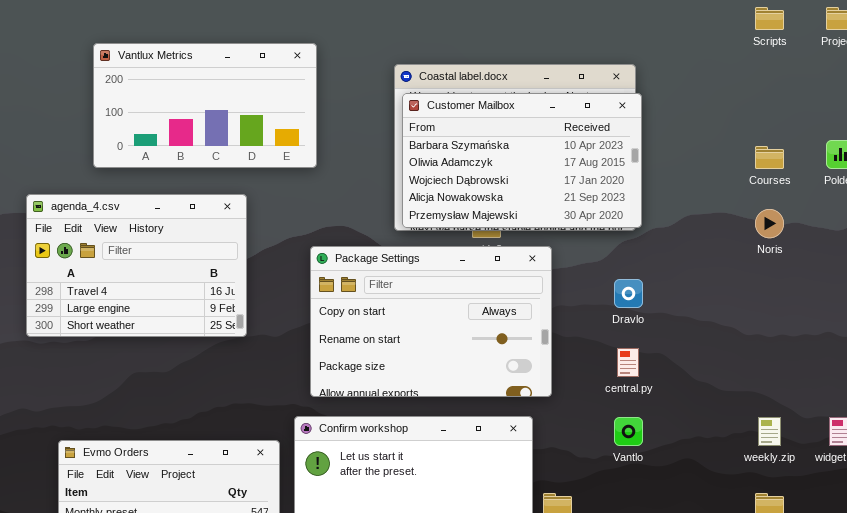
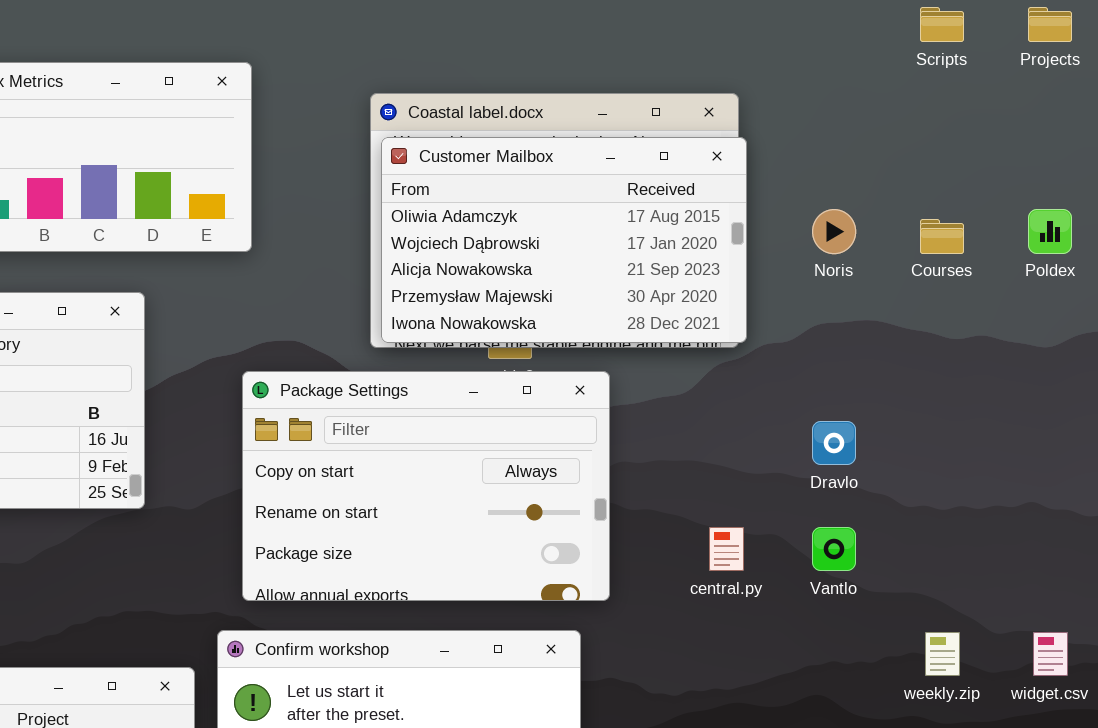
Customer Mailbox: [402,93,642,228] -> [381,137,747,343], scrolled down 1 row
Noris: [755,209,784,238] -> [812,209,856,254], moved
Dravlo: [614,279,643,308] -> [812,421,856,465], moved
Vantlo: [614,417,643,446] -> [812,527,856,571], moved

